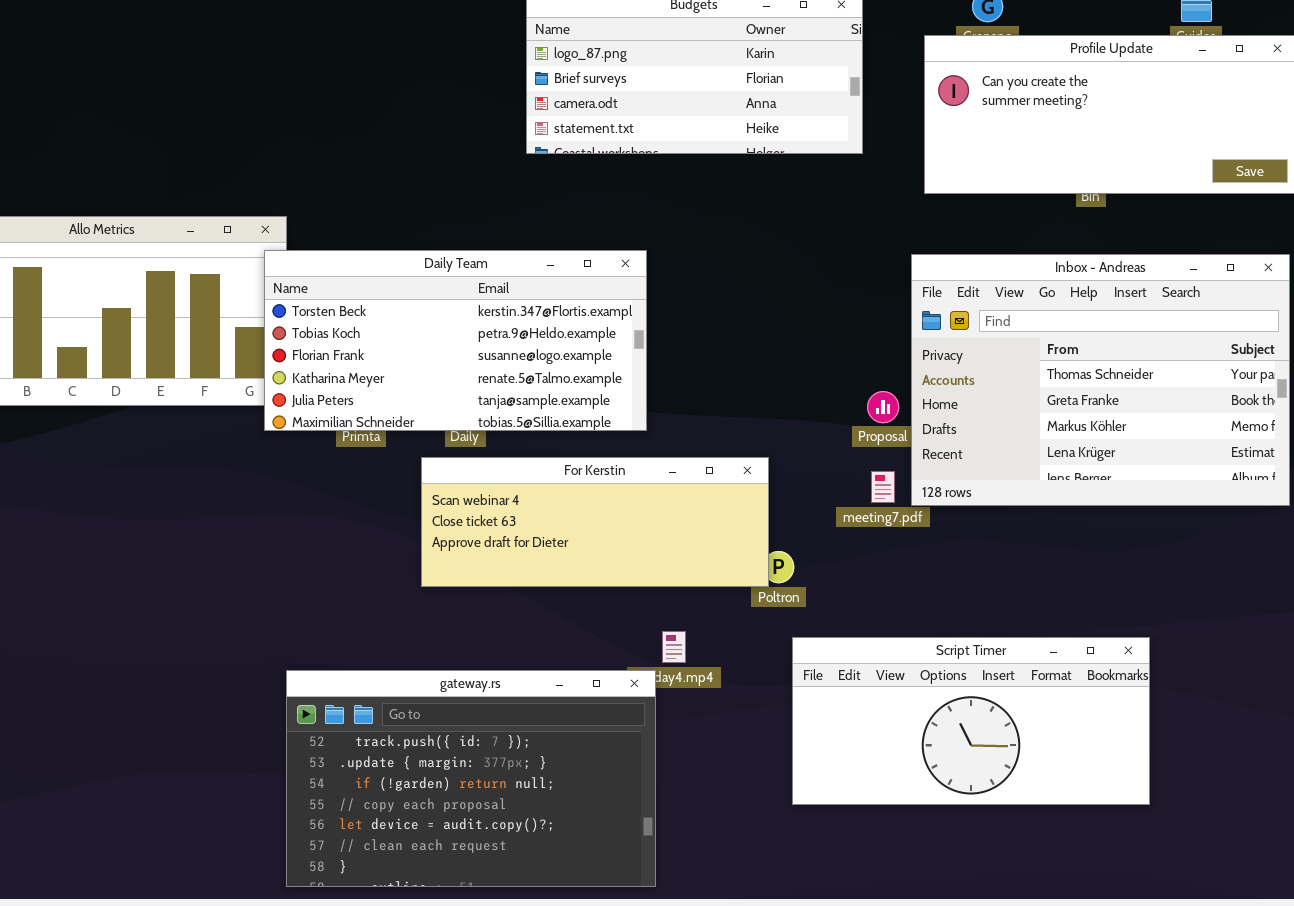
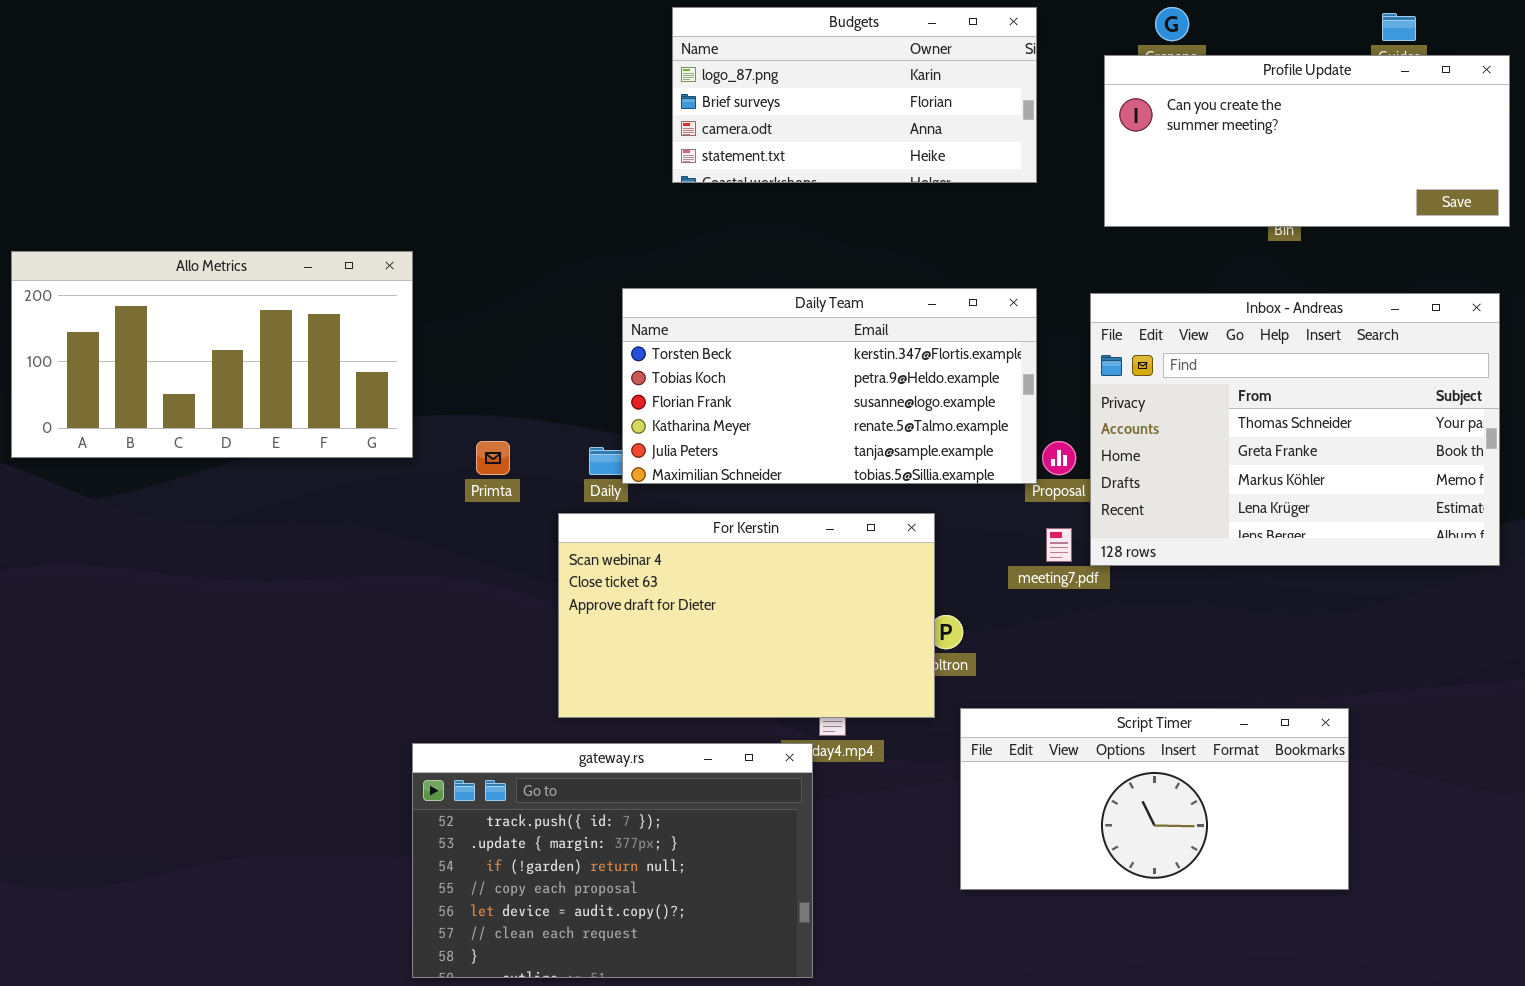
Daily Team: [264,250,647,431] -> [622,288,1037,484], moved
For Kerstin: [421,457,769,587] -> [558,513,935,718], resized

